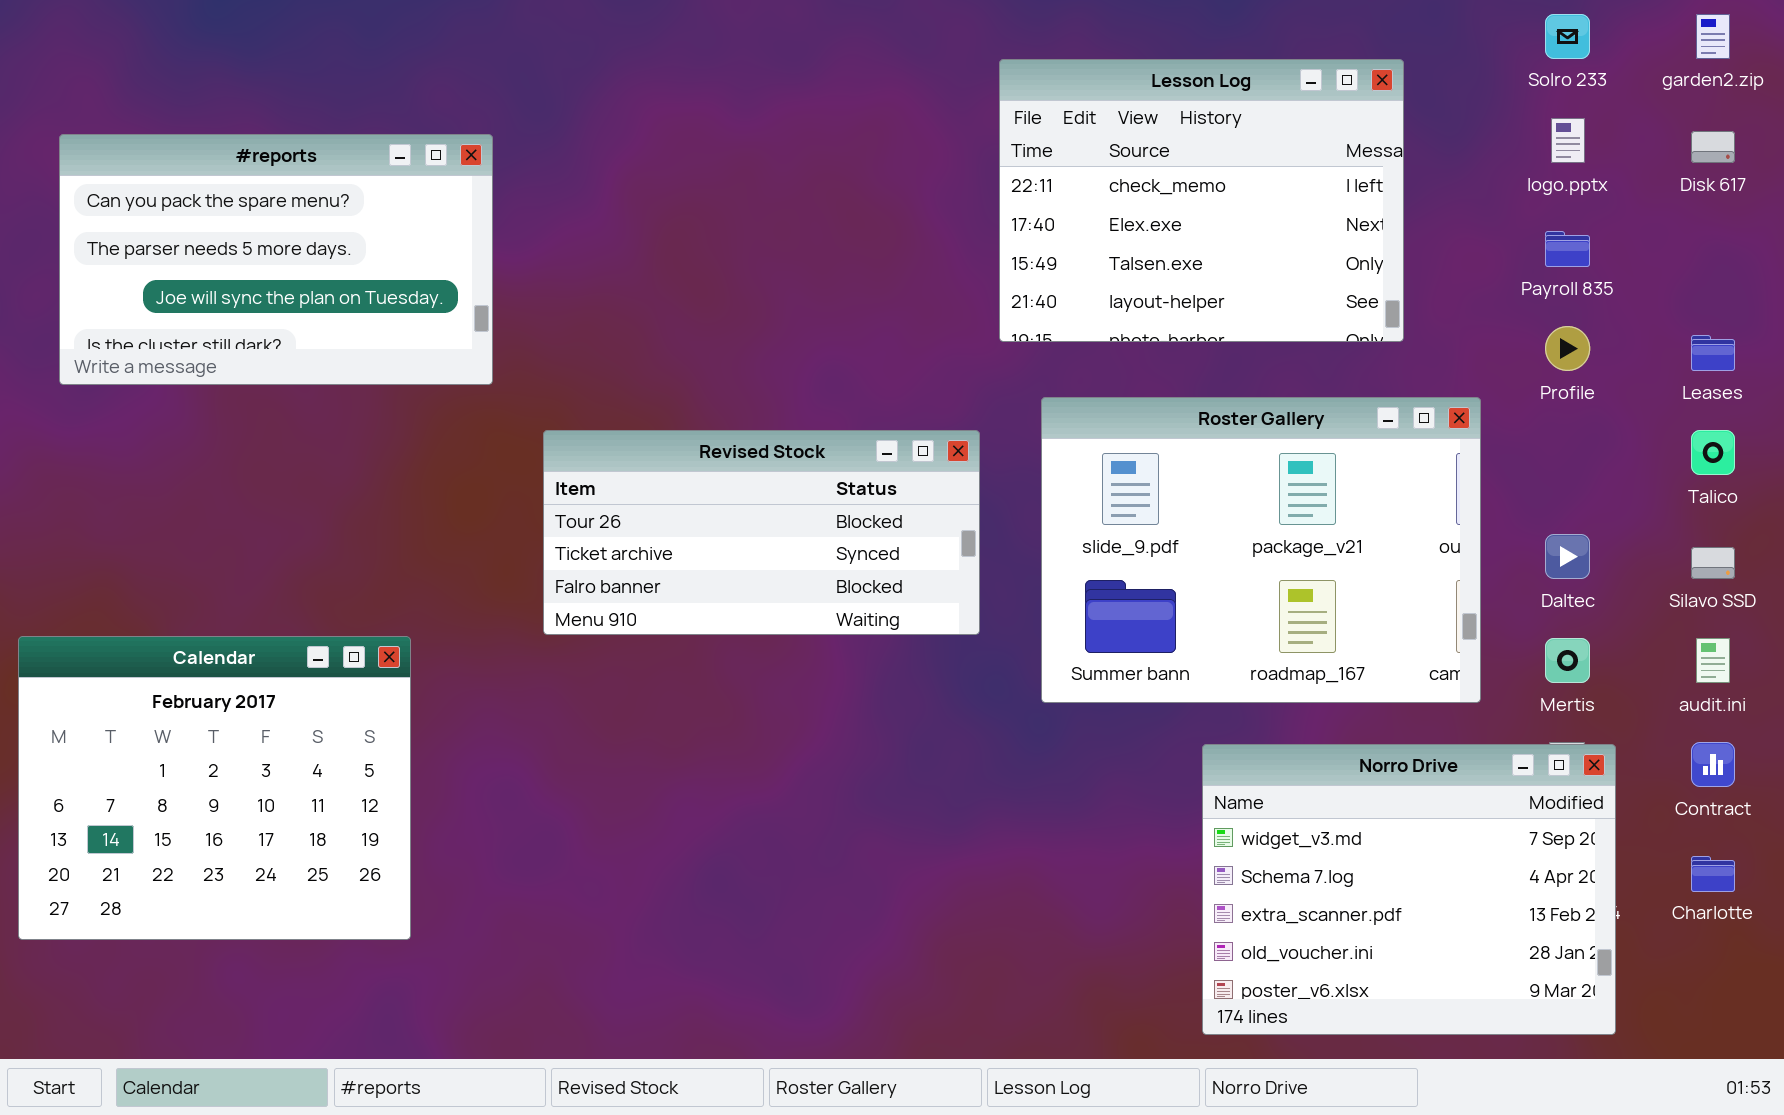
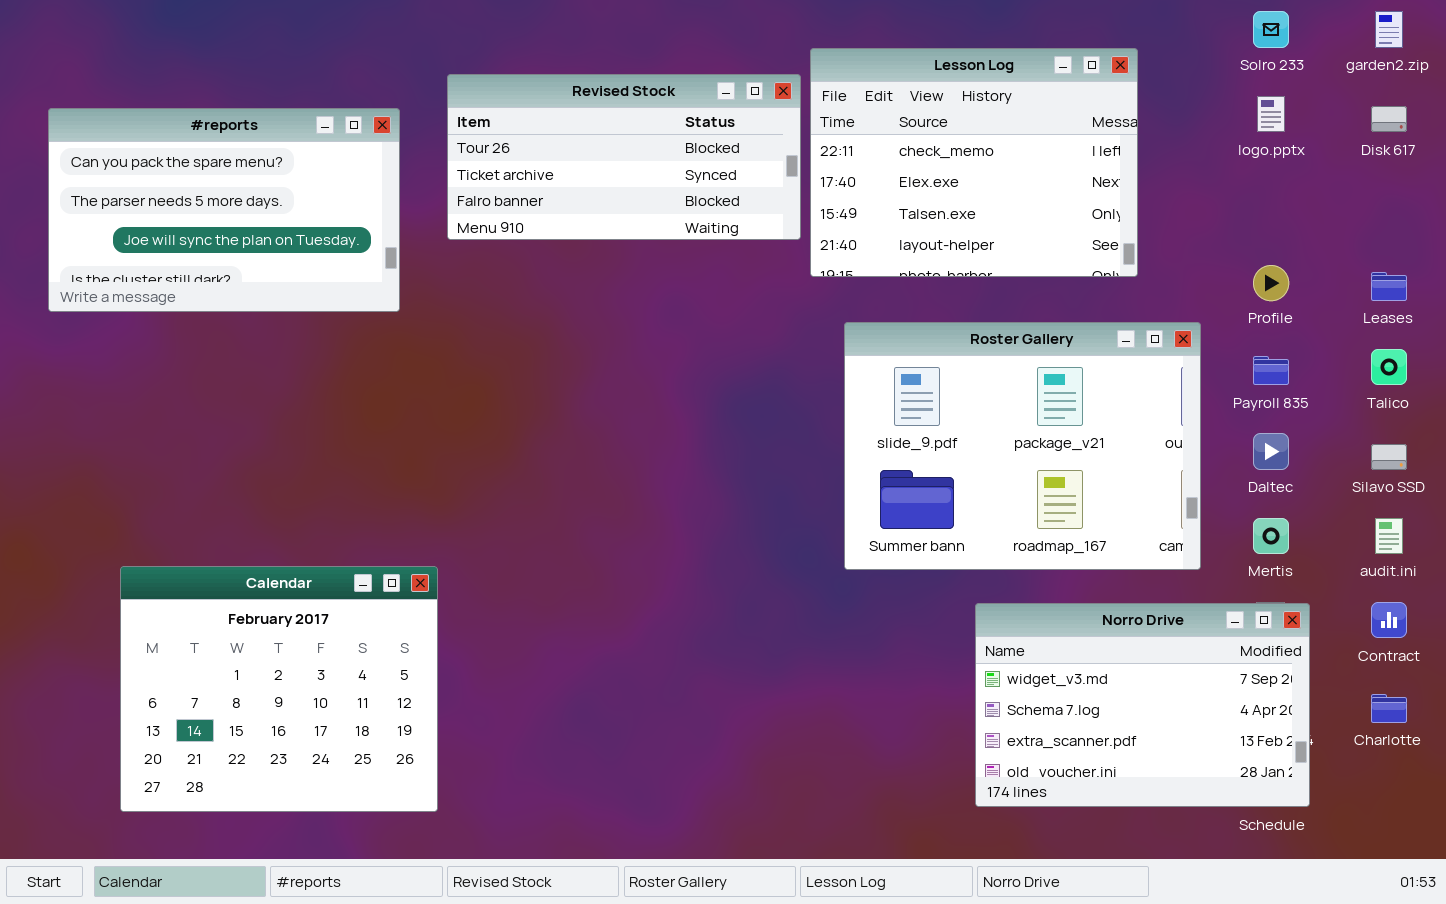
Payroll 835: [1545,231,1590,267] -> [1253,356,1289,385], moved
Revised Stock: [543,430,980,635] -> [447,74,801,240], moved
Calendar: [18,636,411,940] -> [120,566,438,812], moved
Norro Drive: [1202,744,1616,1035] -> [975,603,1310,807], resized

